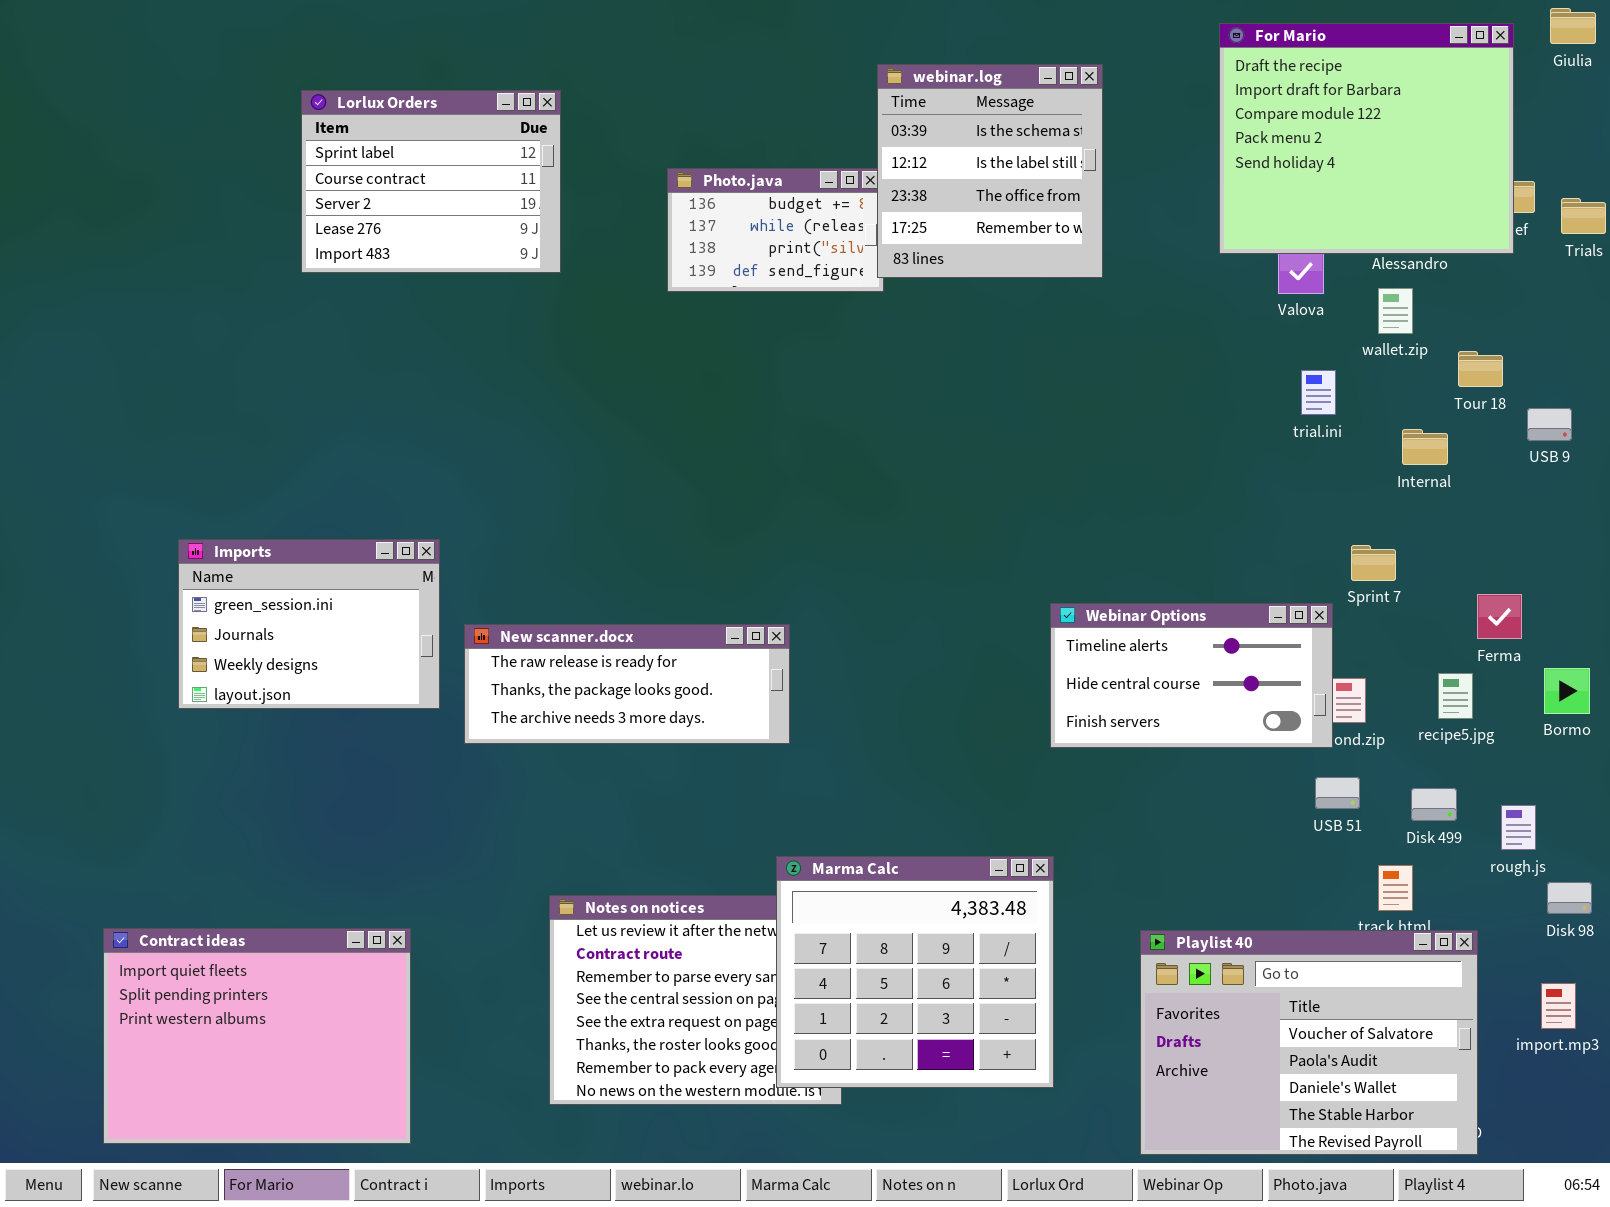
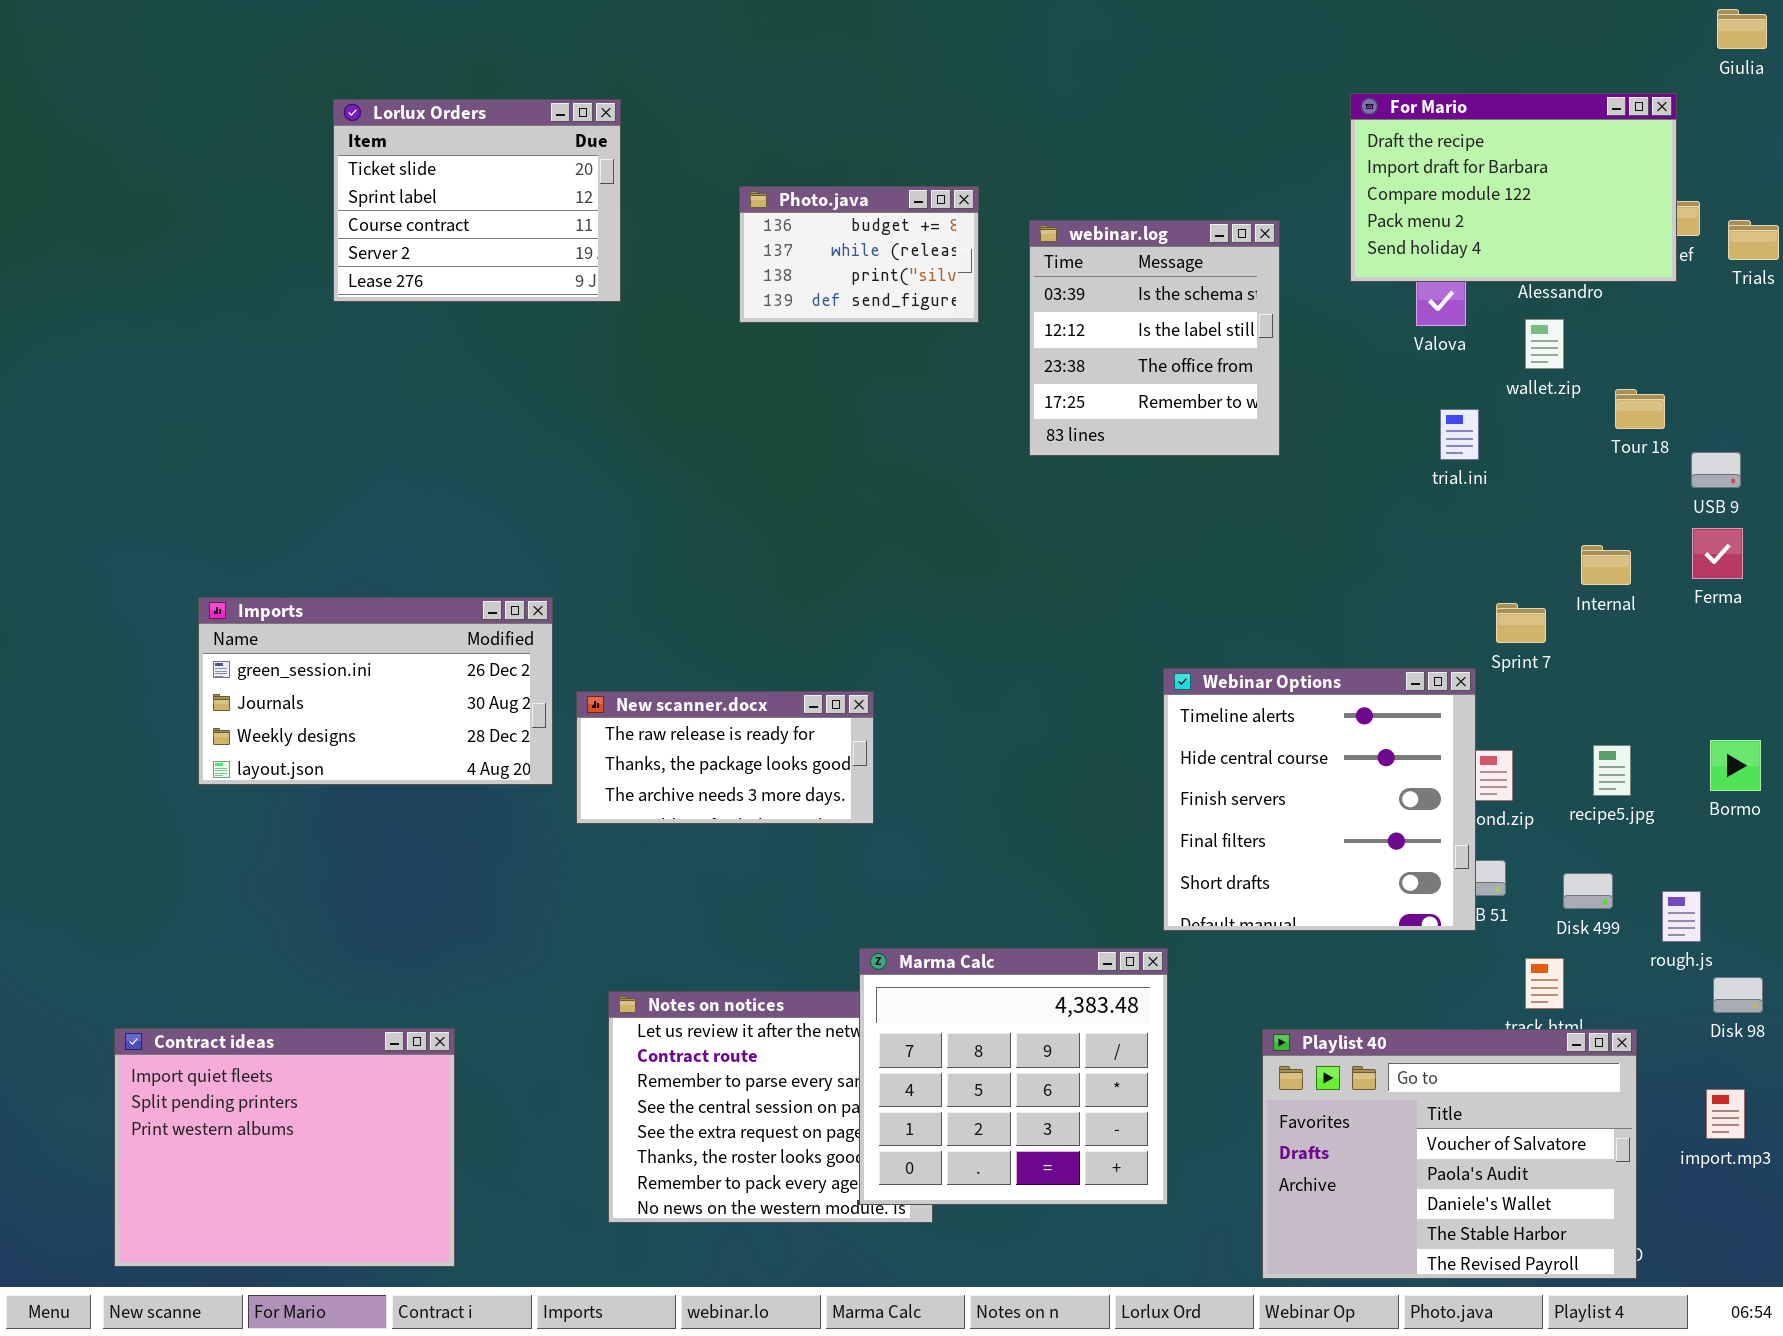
For Mario: [1219,23,1514,254] -> [1350,93,1677,282], resized
webinar.log: [877,64,1103,278] -> [1029,220,1280,456], moved
Lorlux Orders: [301,90,561,273] -> [333,99,621,302], scrolled up 1 row
Internal: [1402,429,1448,465] -> [1581,545,1631,585], moved
Imports: [178,539,440,709] -> [198,597,553,785], resized
Ferma: [1477,594,1522,639] -> [1692,528,1743,579], moved
Webinar Options: [1050,603,1333,748] -> [1163,668,1476,931], resized
New scanner.docx: [464,624,790,744] -> [576,691,874,824], resized

